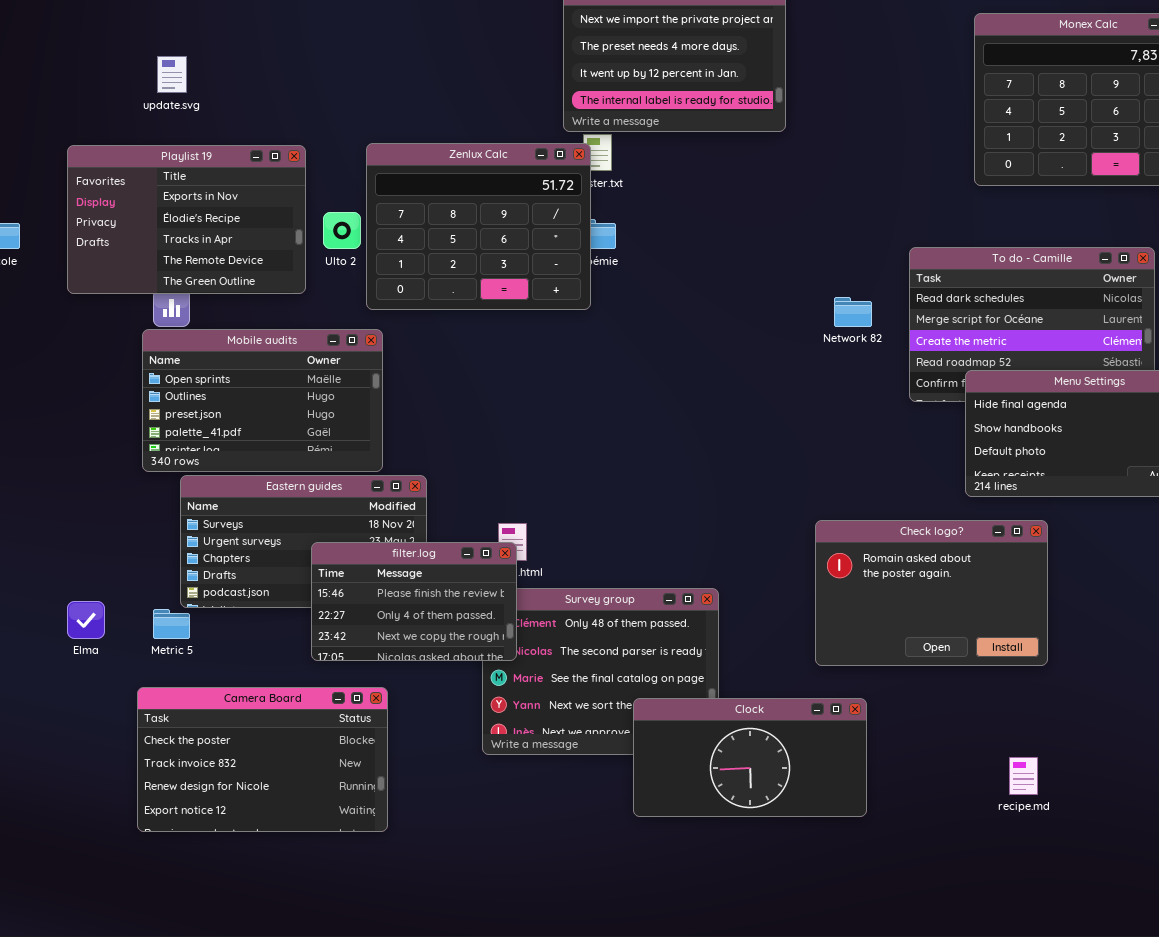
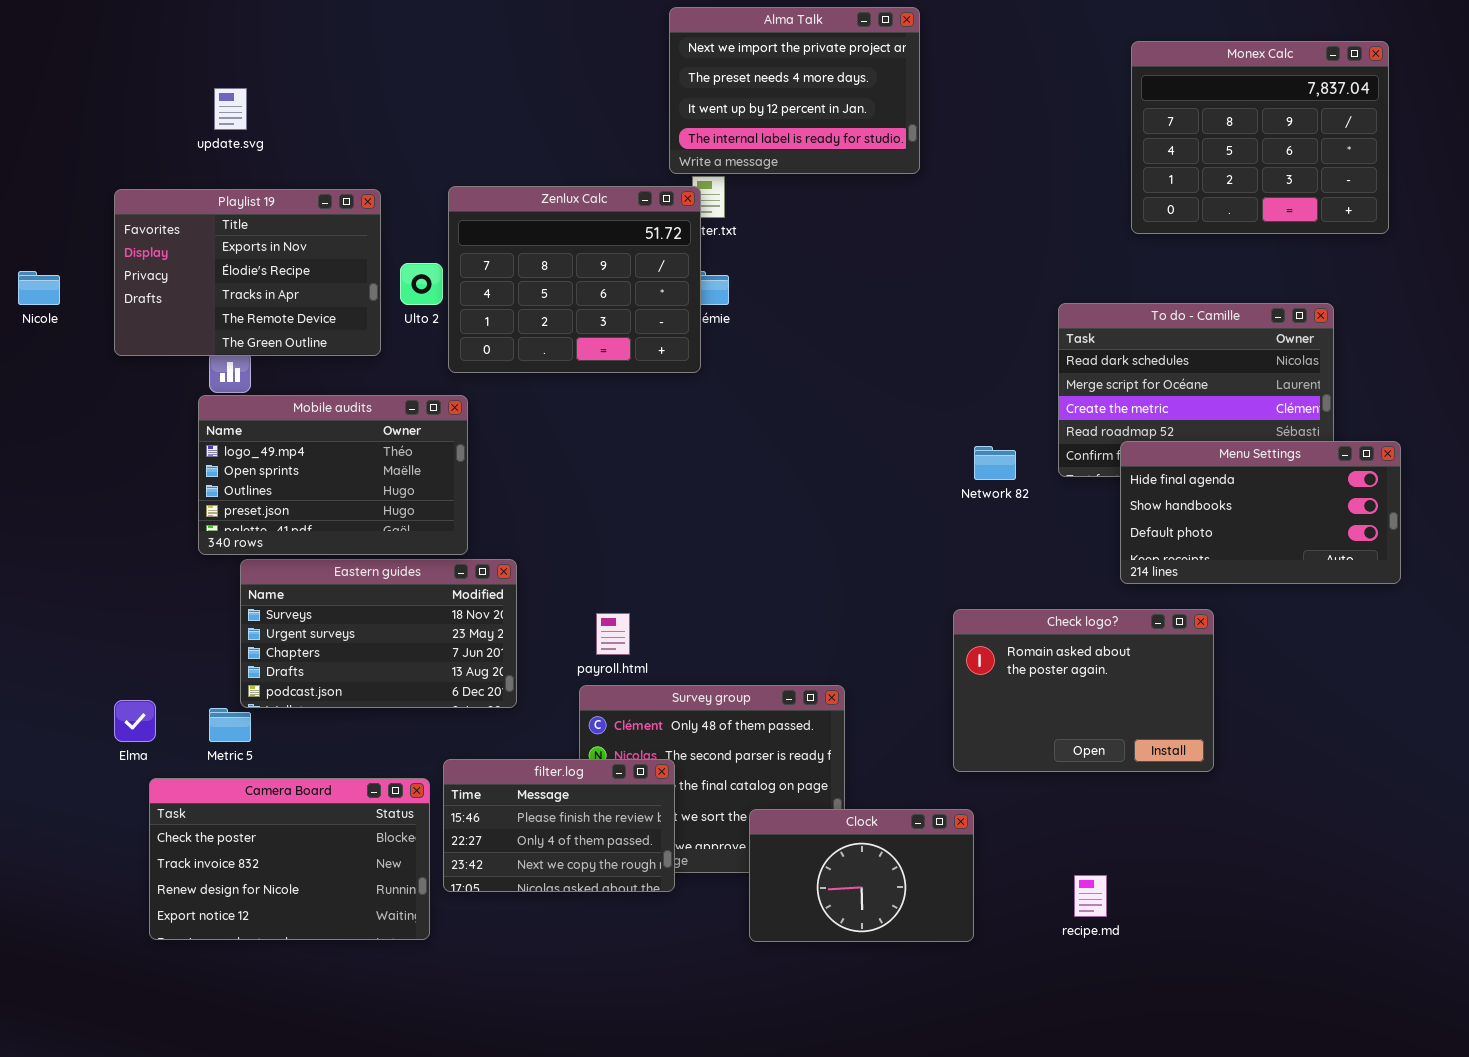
Network 82: [834,297,872,327] -> [974,446,1016,480], moved
Mobile audits: [142,329,383,472] -> [198,395,468,555], scrolled up 1 row
filter.log: [311,542,517,661] -> [443,759,675,892], moved
Camera Board: [137,687,388,832] -> [149,778,430,940], moved
Clock: [633,698,867,817] -> [749,809,974,942], resized
recipe.md: [1009,757,1038,795] -> [1074,875,1107,917], moved

